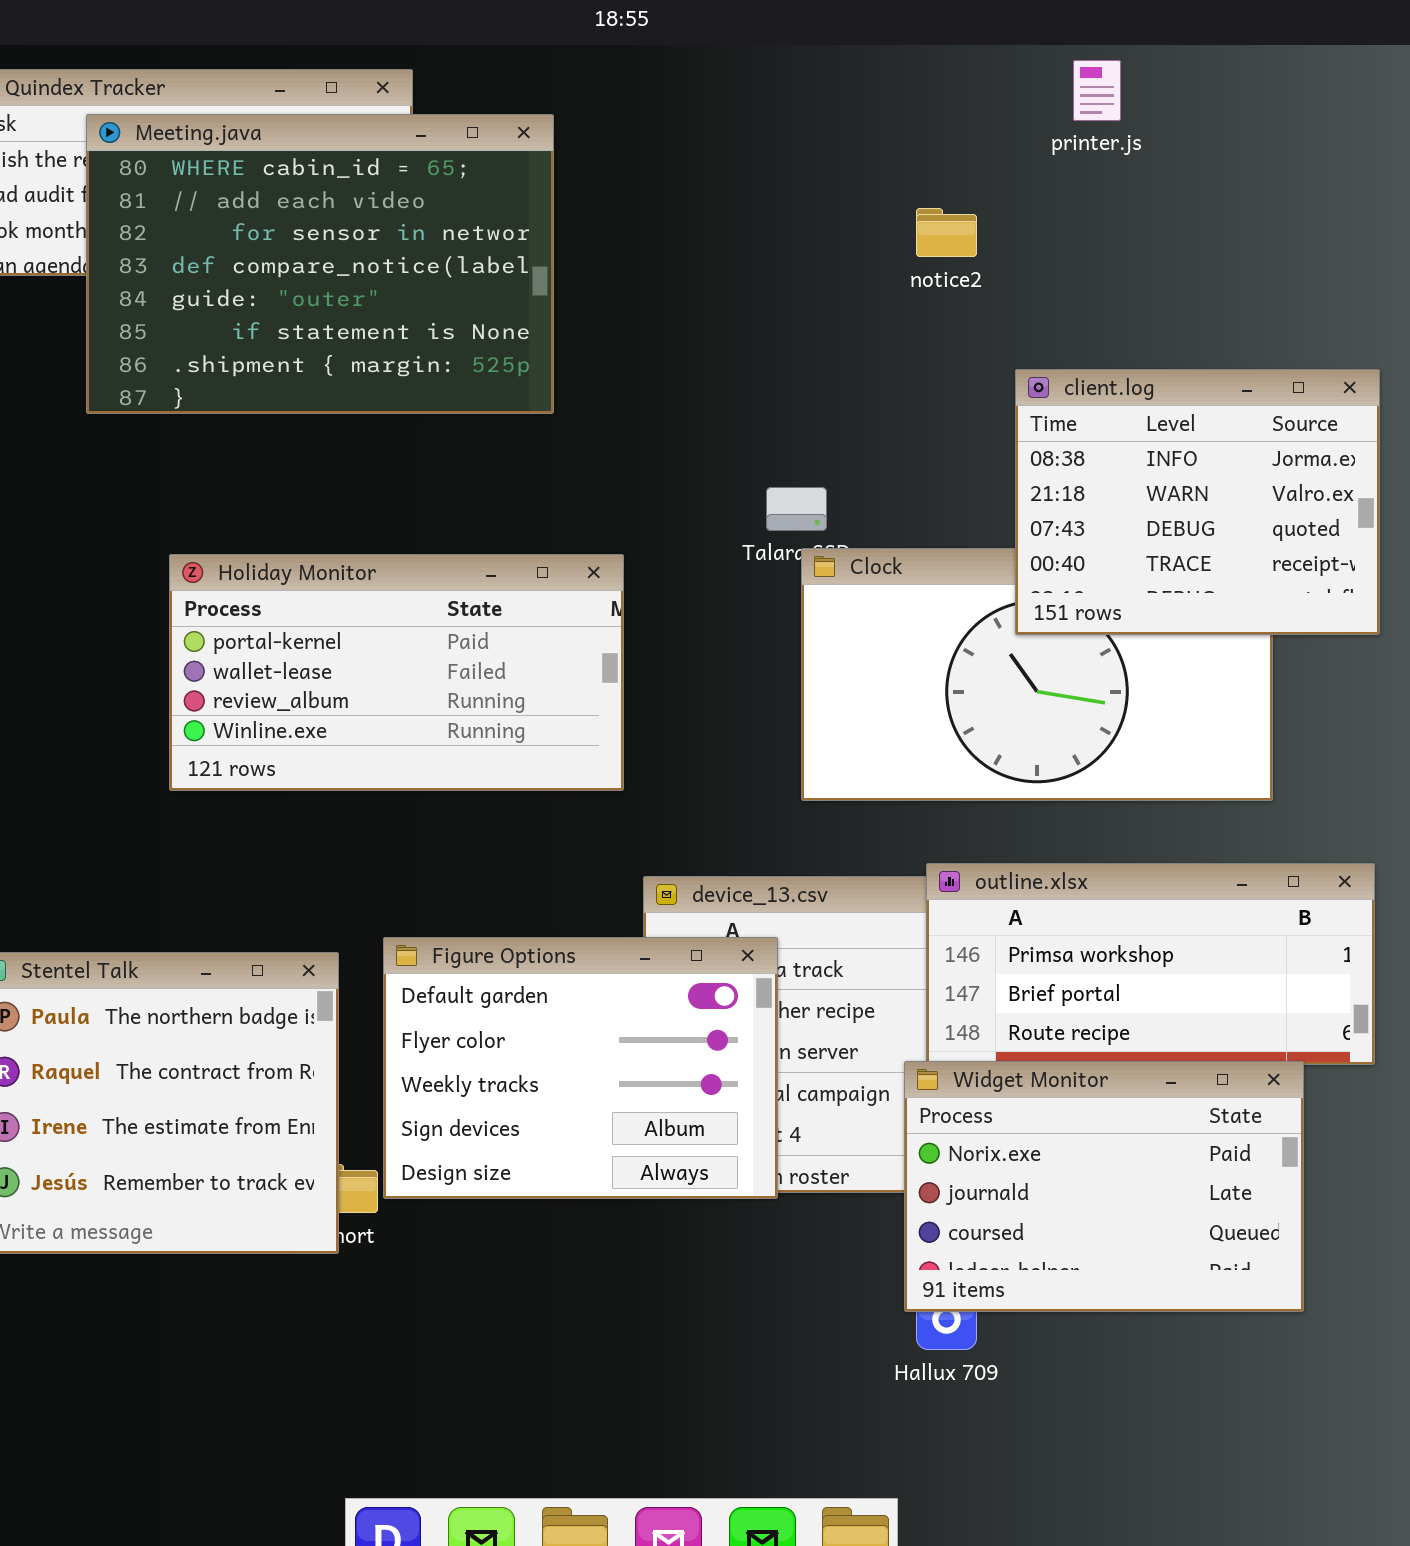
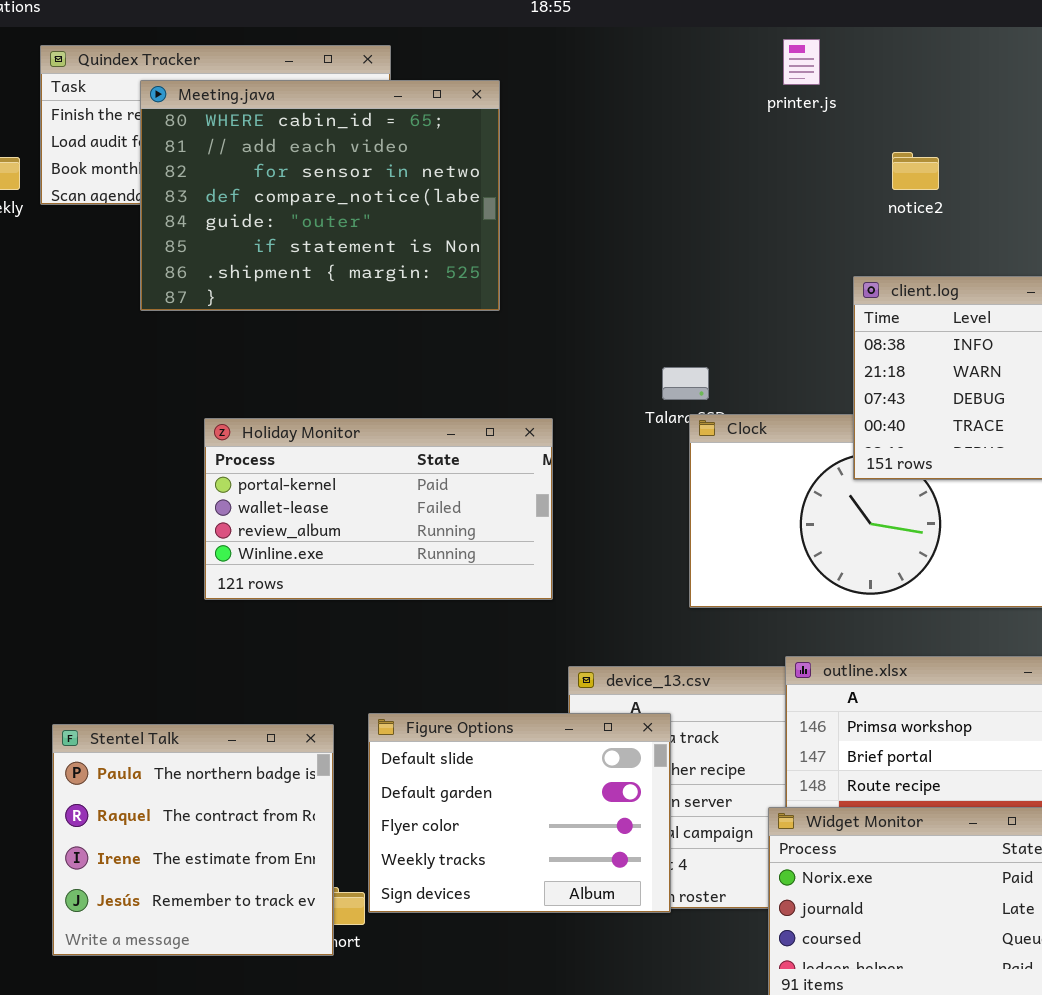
printer.js: [1073,60,1121,121] -> [783,39,820,85], moved
notice2: [916,208,977,257] -> [892,152,939,190], moved
Figure Options: [383,937,778,1199] -> [368,713,671,913], scrolled up 1 row

